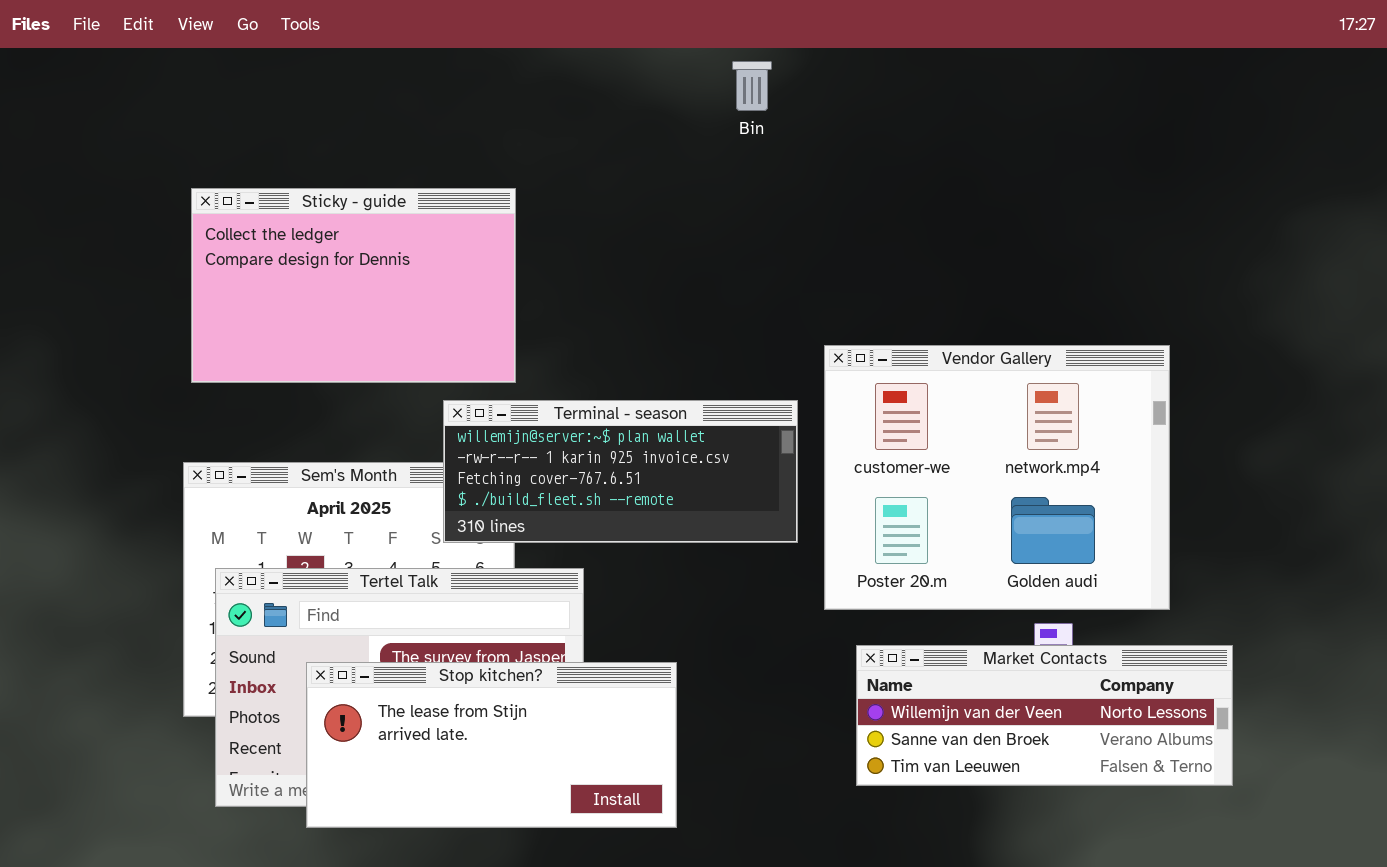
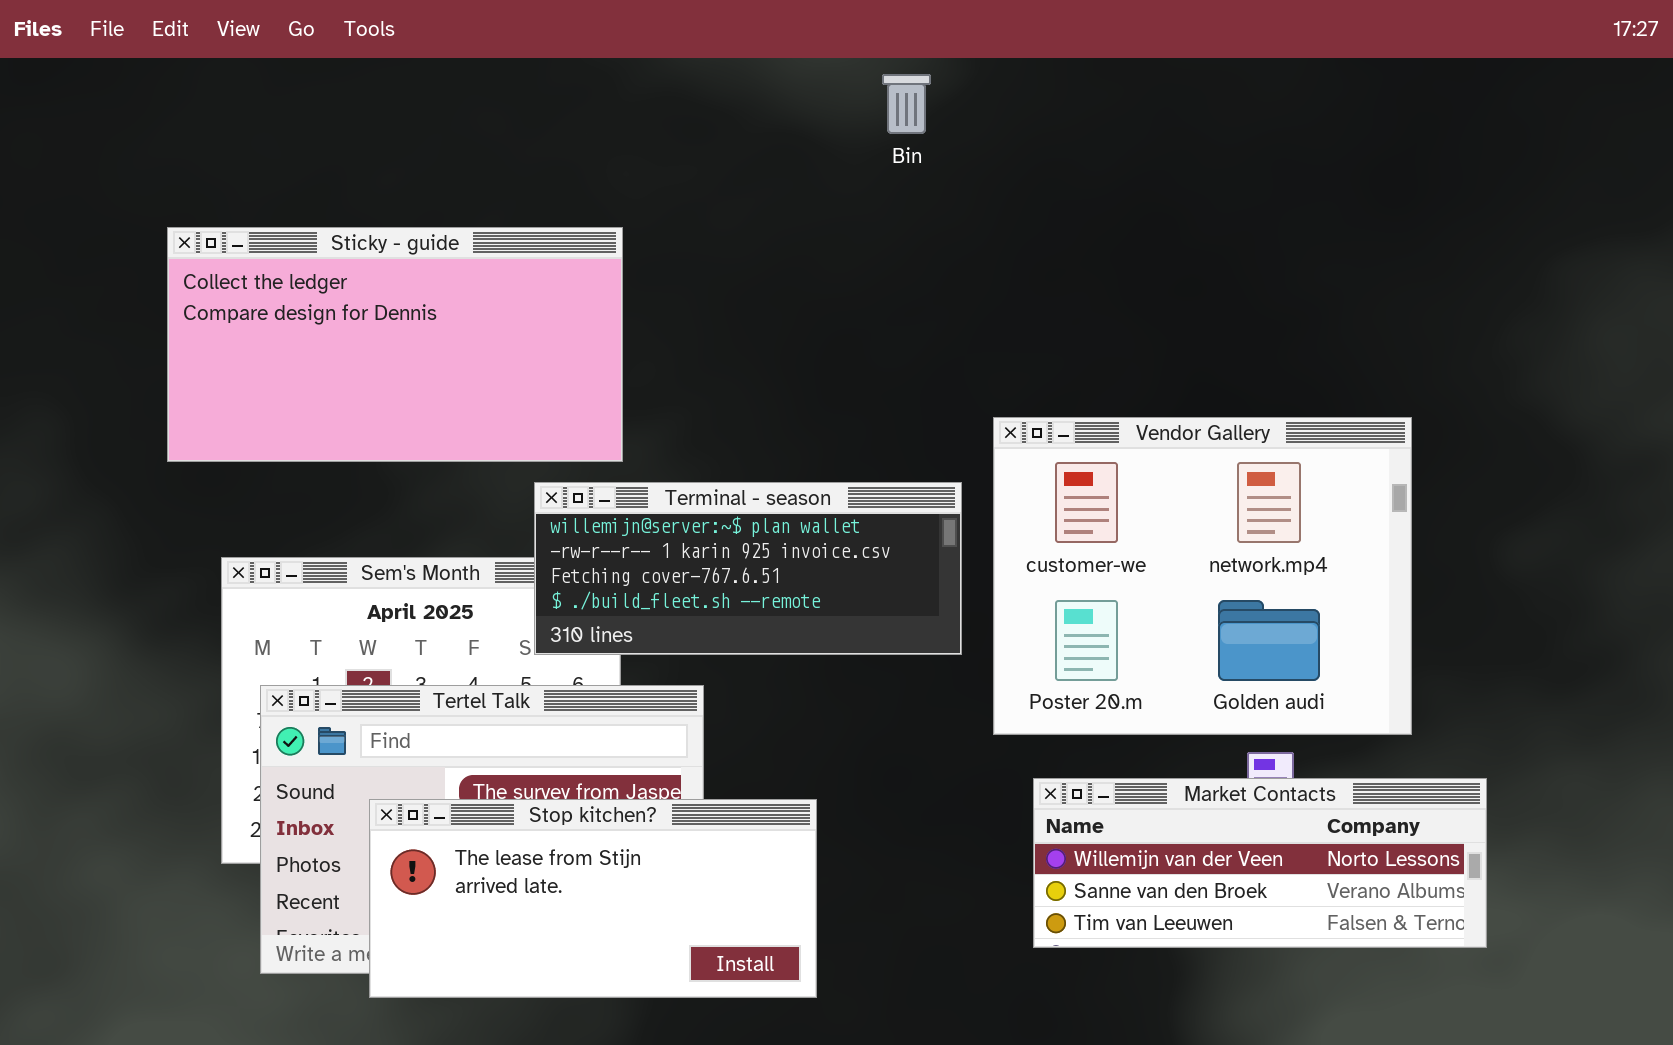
Sticky - guide: [191,188,516,383] -> [167,227,623,462], resized

